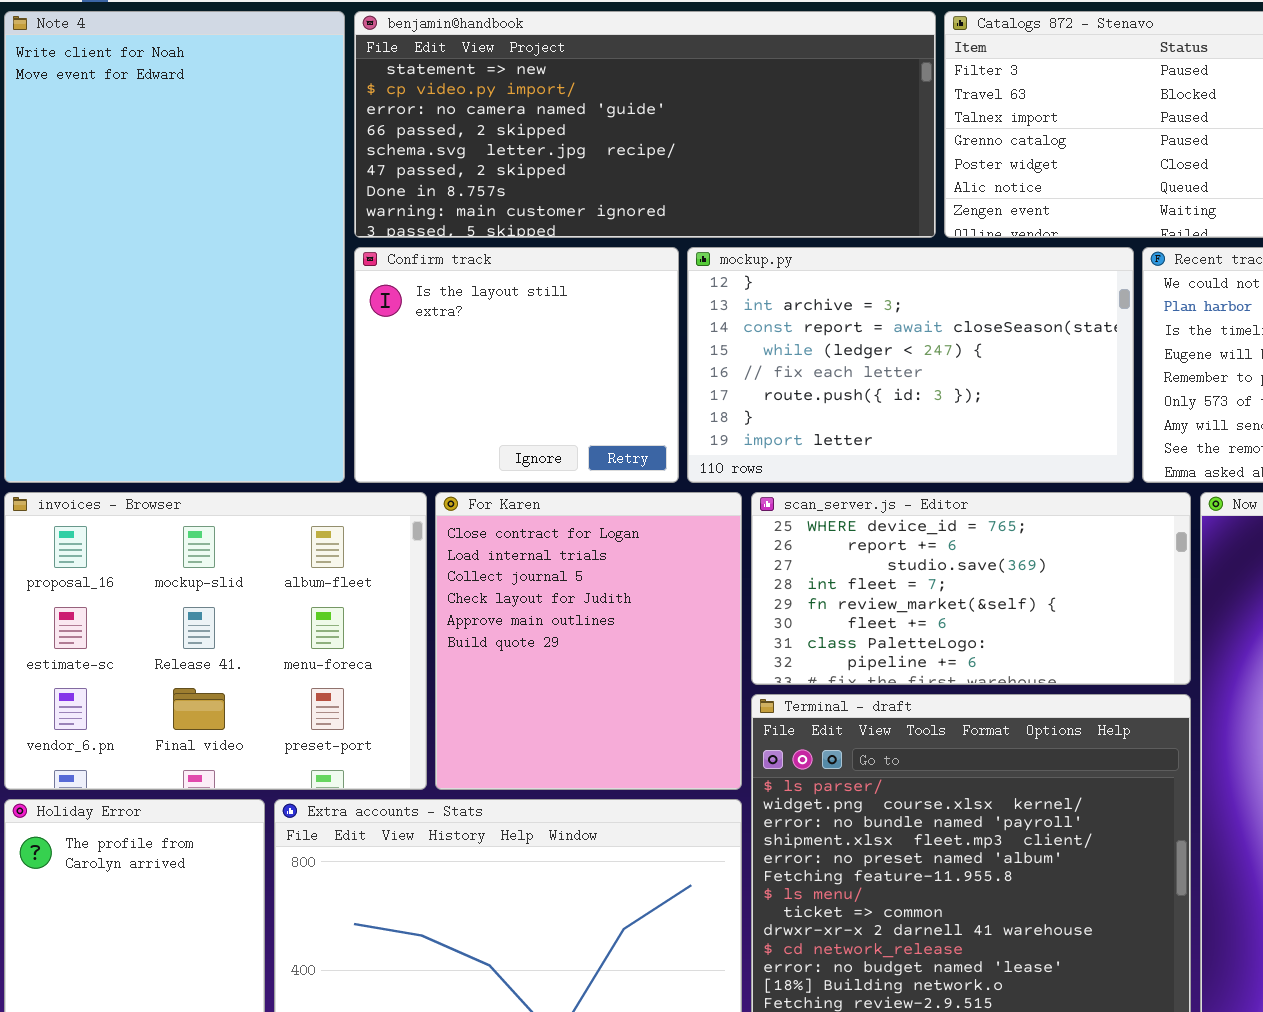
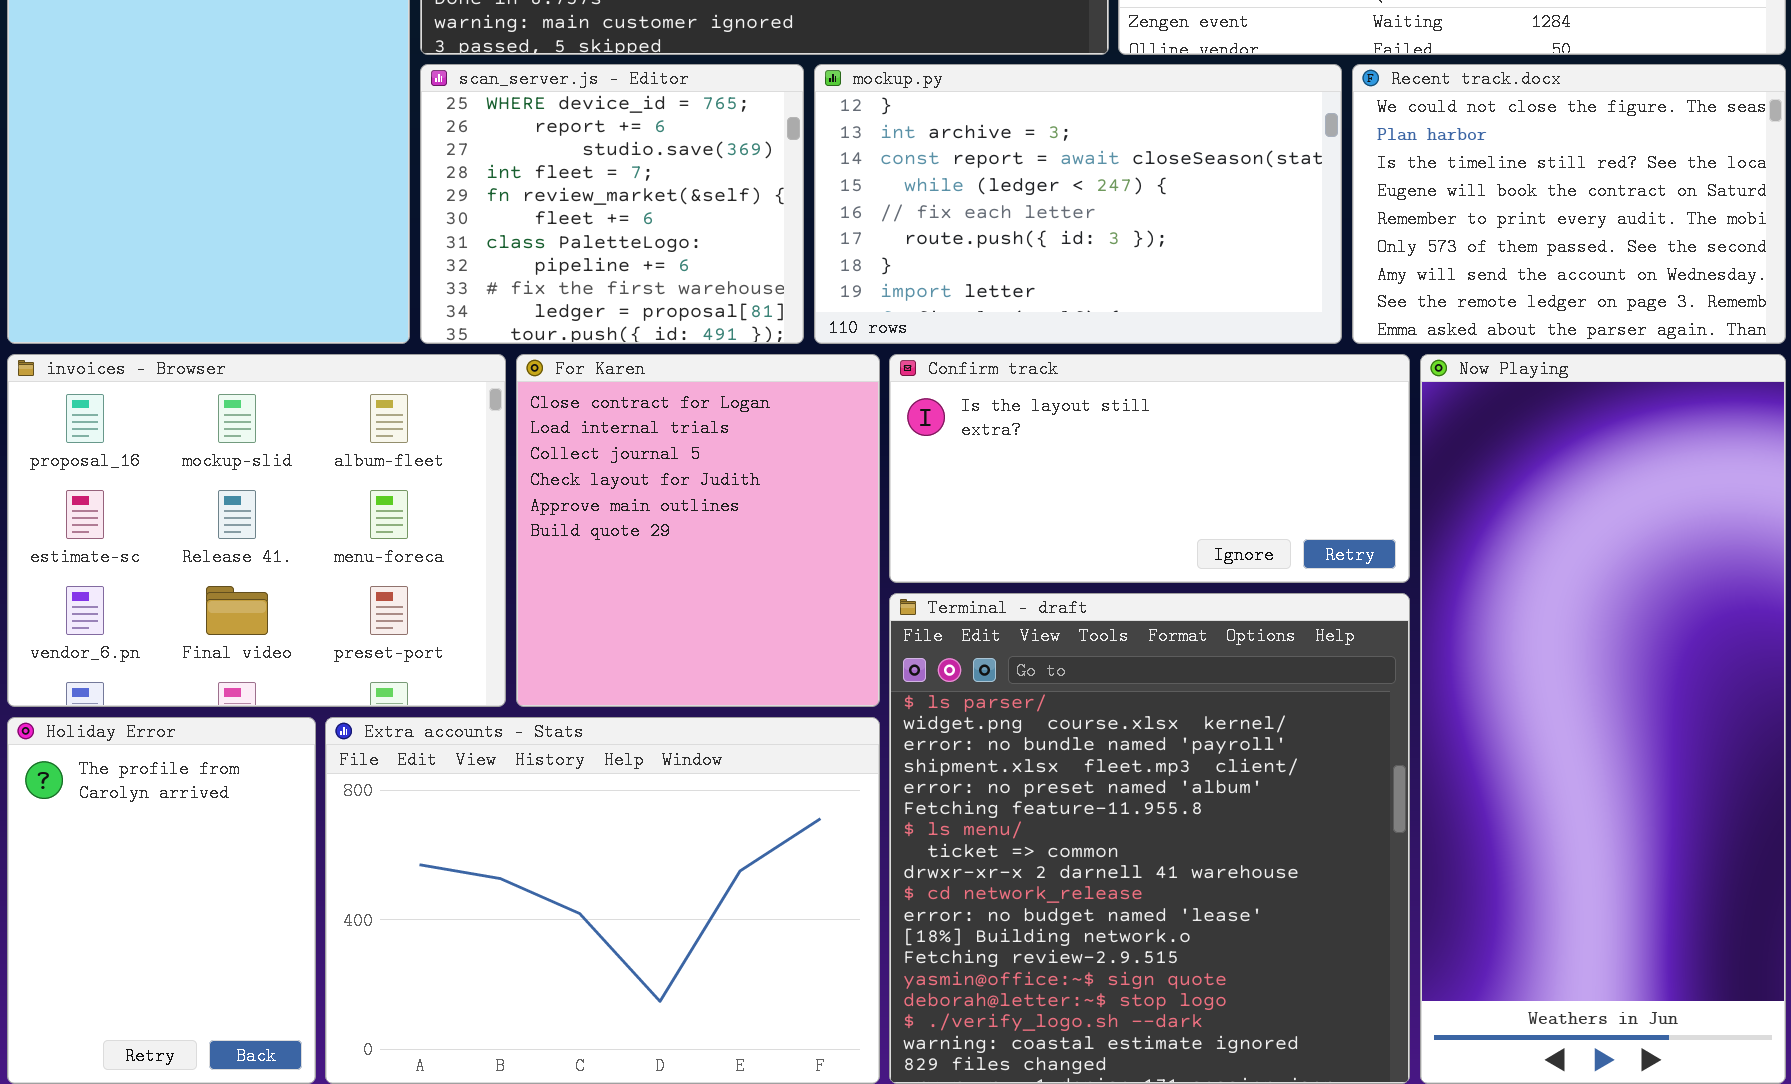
Confirm track: [354,247,679,483] -> [889,354,1410,583], moved, resized
scan_server.js - Editor: [751,492,1191,685] -> [420,64,804,344], moved, resized

